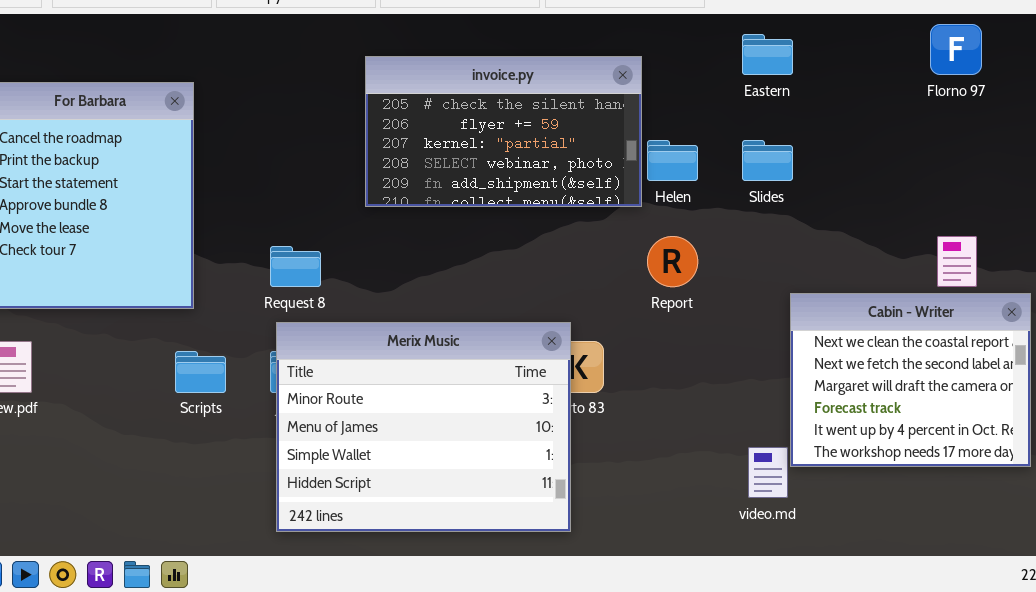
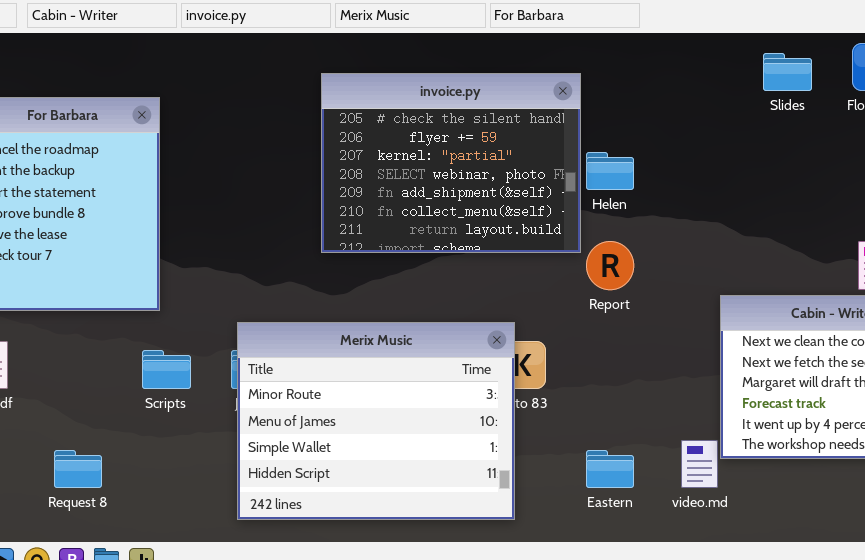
Eastern: [742,34,793,75] -> [586,450,634,488], moved
invoice.py: [365,56,642,207] -> [321,73,581,253], resized
Slides: [742,140,793,181] -> [763,53,812,91], moved
Request 8: [270,246,321,287] -> [54,450,102,488], moved

